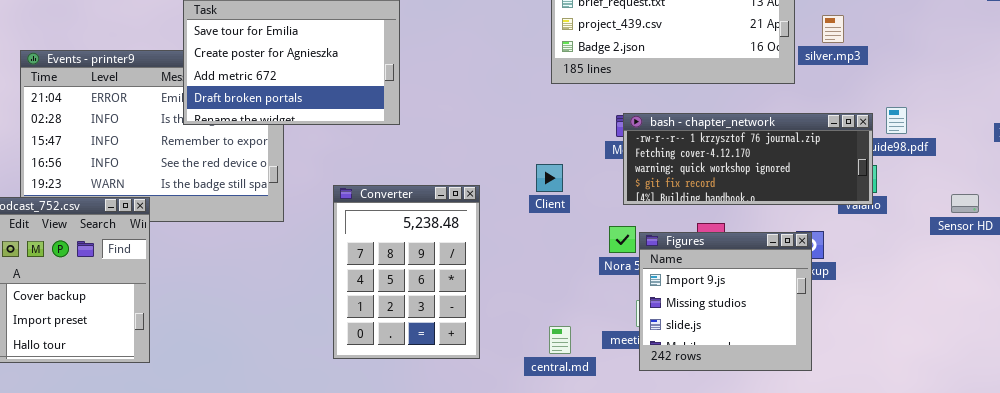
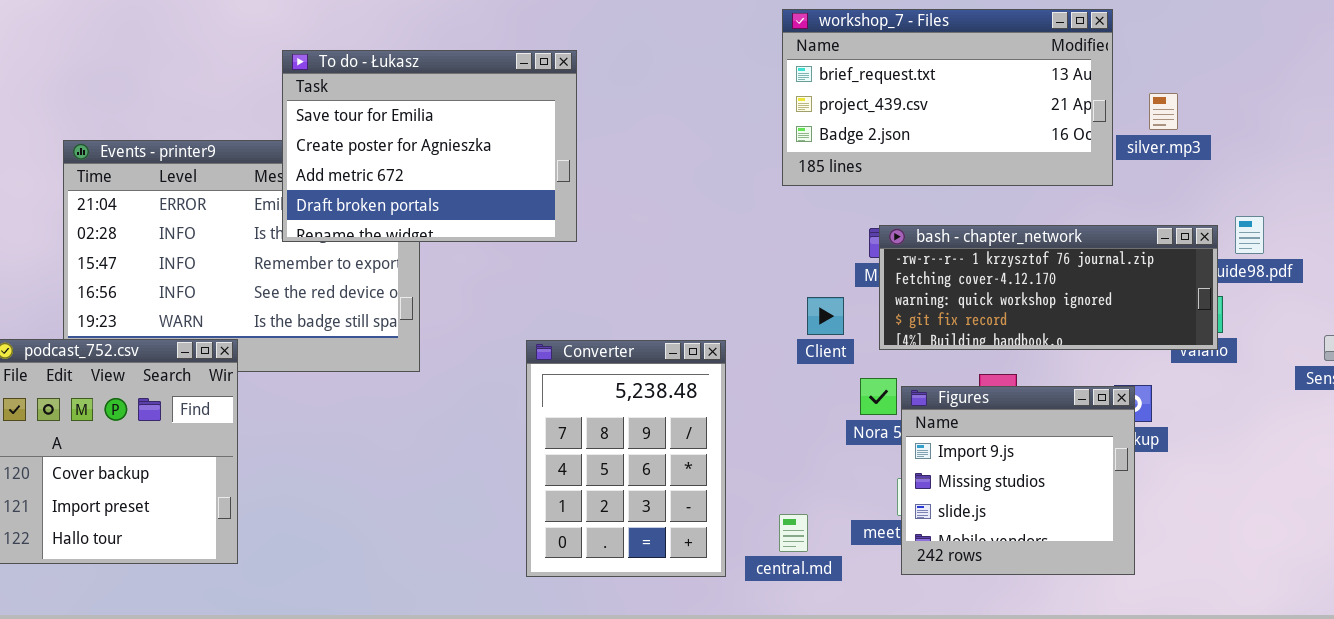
Client: [536,164,563,192] -> [807,297,844,335], moved
Converter: [333,185,480,359] -> [526,340,726,577], moved

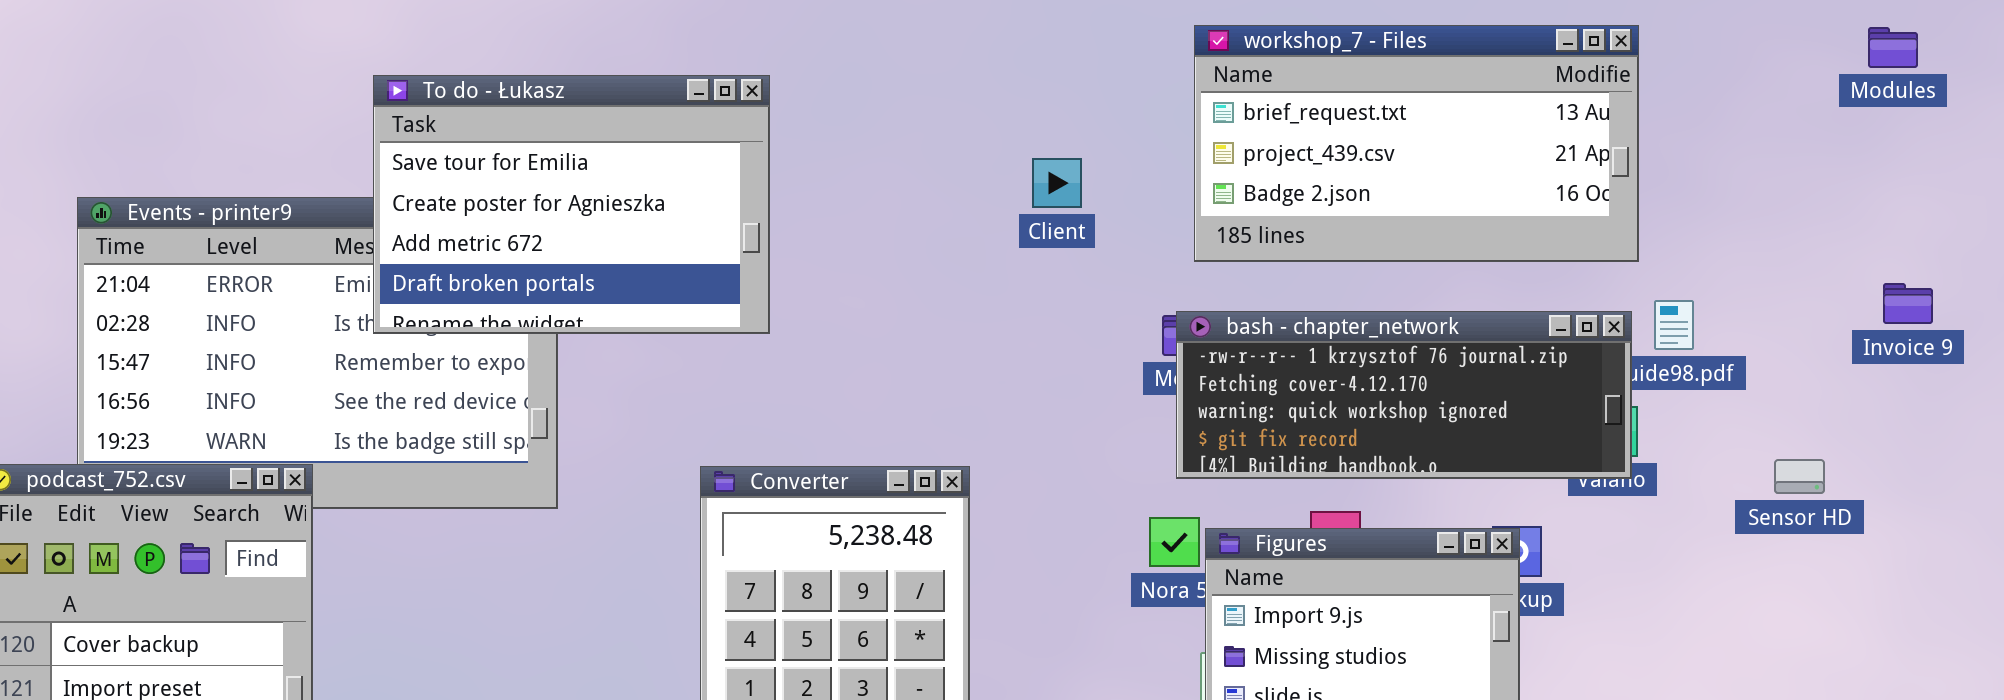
workshop_7 - Files: [782,9,1113,186] -> [1194,25,1639,262], moved
Client: [807,297,844,335] -> [1032,158,1082,208], moved

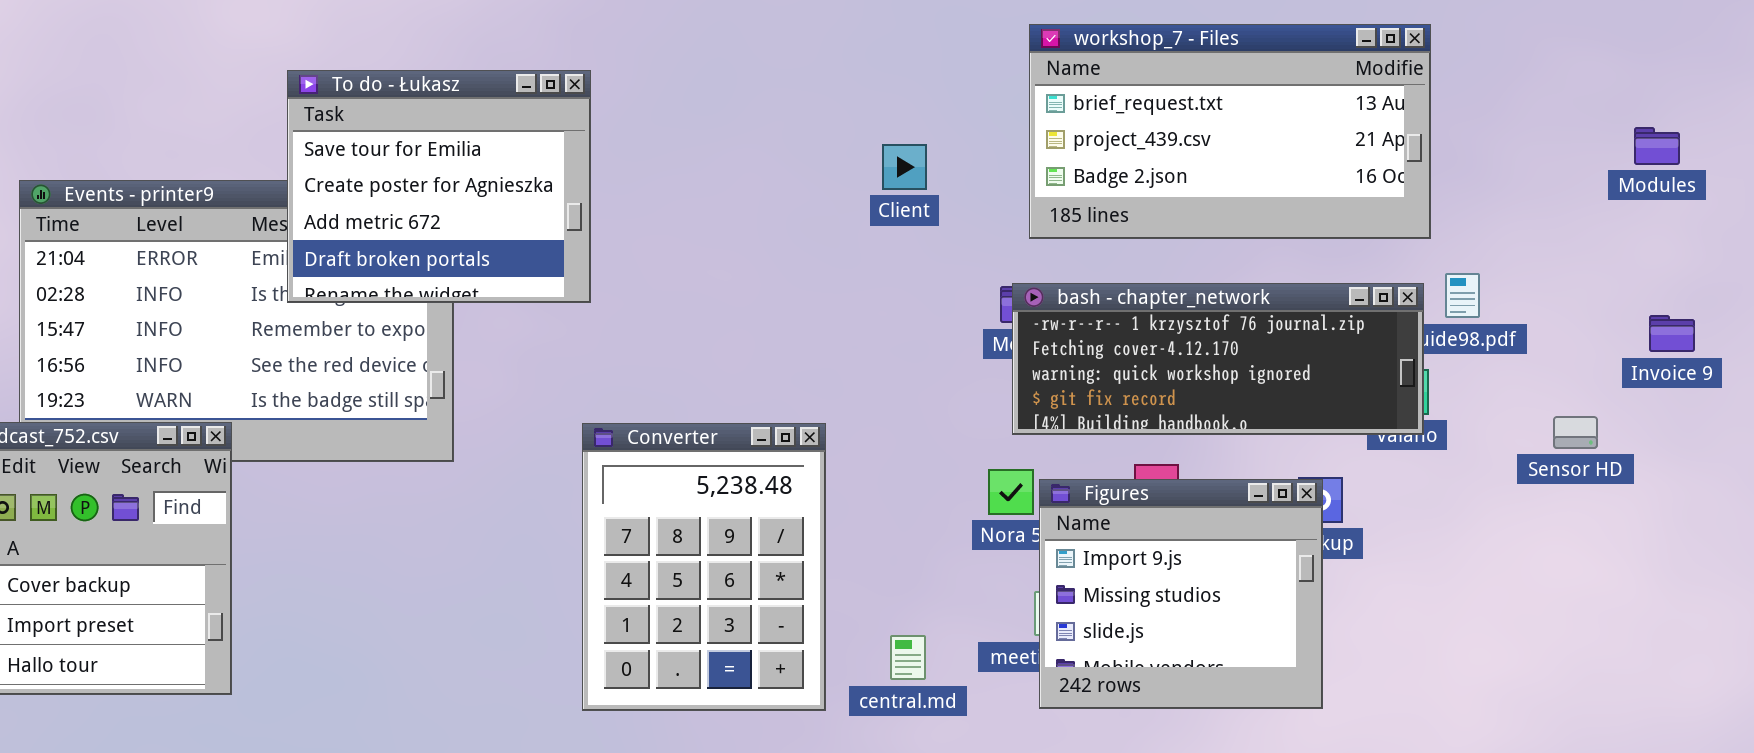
Modules: [1868,27,1918,68] -> [1634,127,1680,165], moved
To do - Łukasz: [373,75,770,334] -> [287,70,591,303], resized
Invoice 9: [1883,283,1933,324] -> [1649,315,1695,352], moved

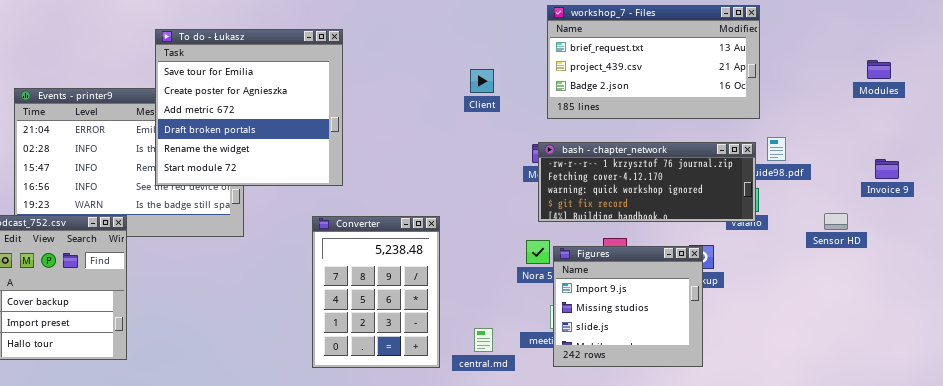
To do - Łukasz: [287,70,591,303] -> [155,29,343,186], resized

